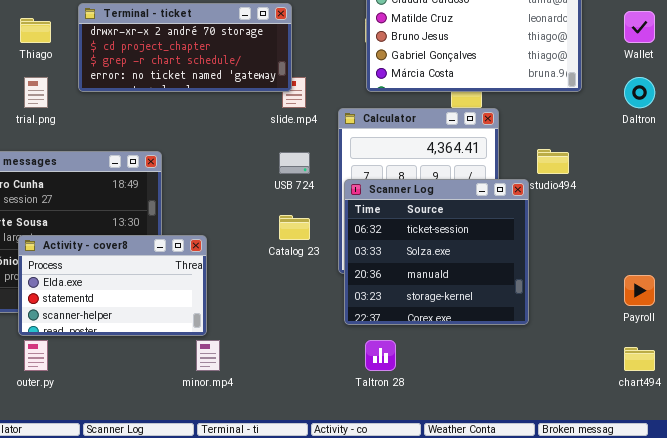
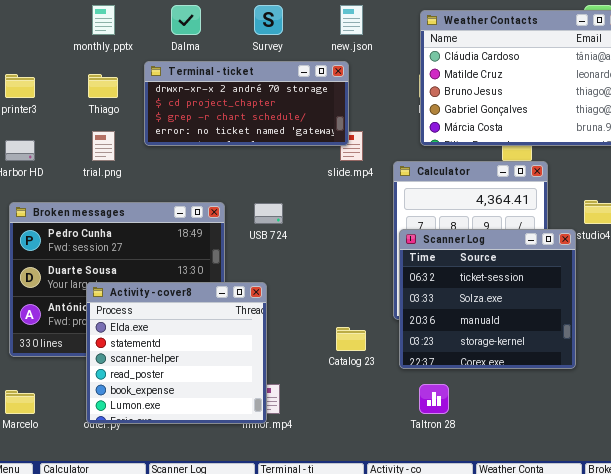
USB 724: [279,152,310,174] -> [254,203,283,224], moved
Catalog 23: [279,215,310,240] -> [336,327,366,351], moved
Activity - cover8: [18,235,207,336] -> [86,282,267,424], resized

